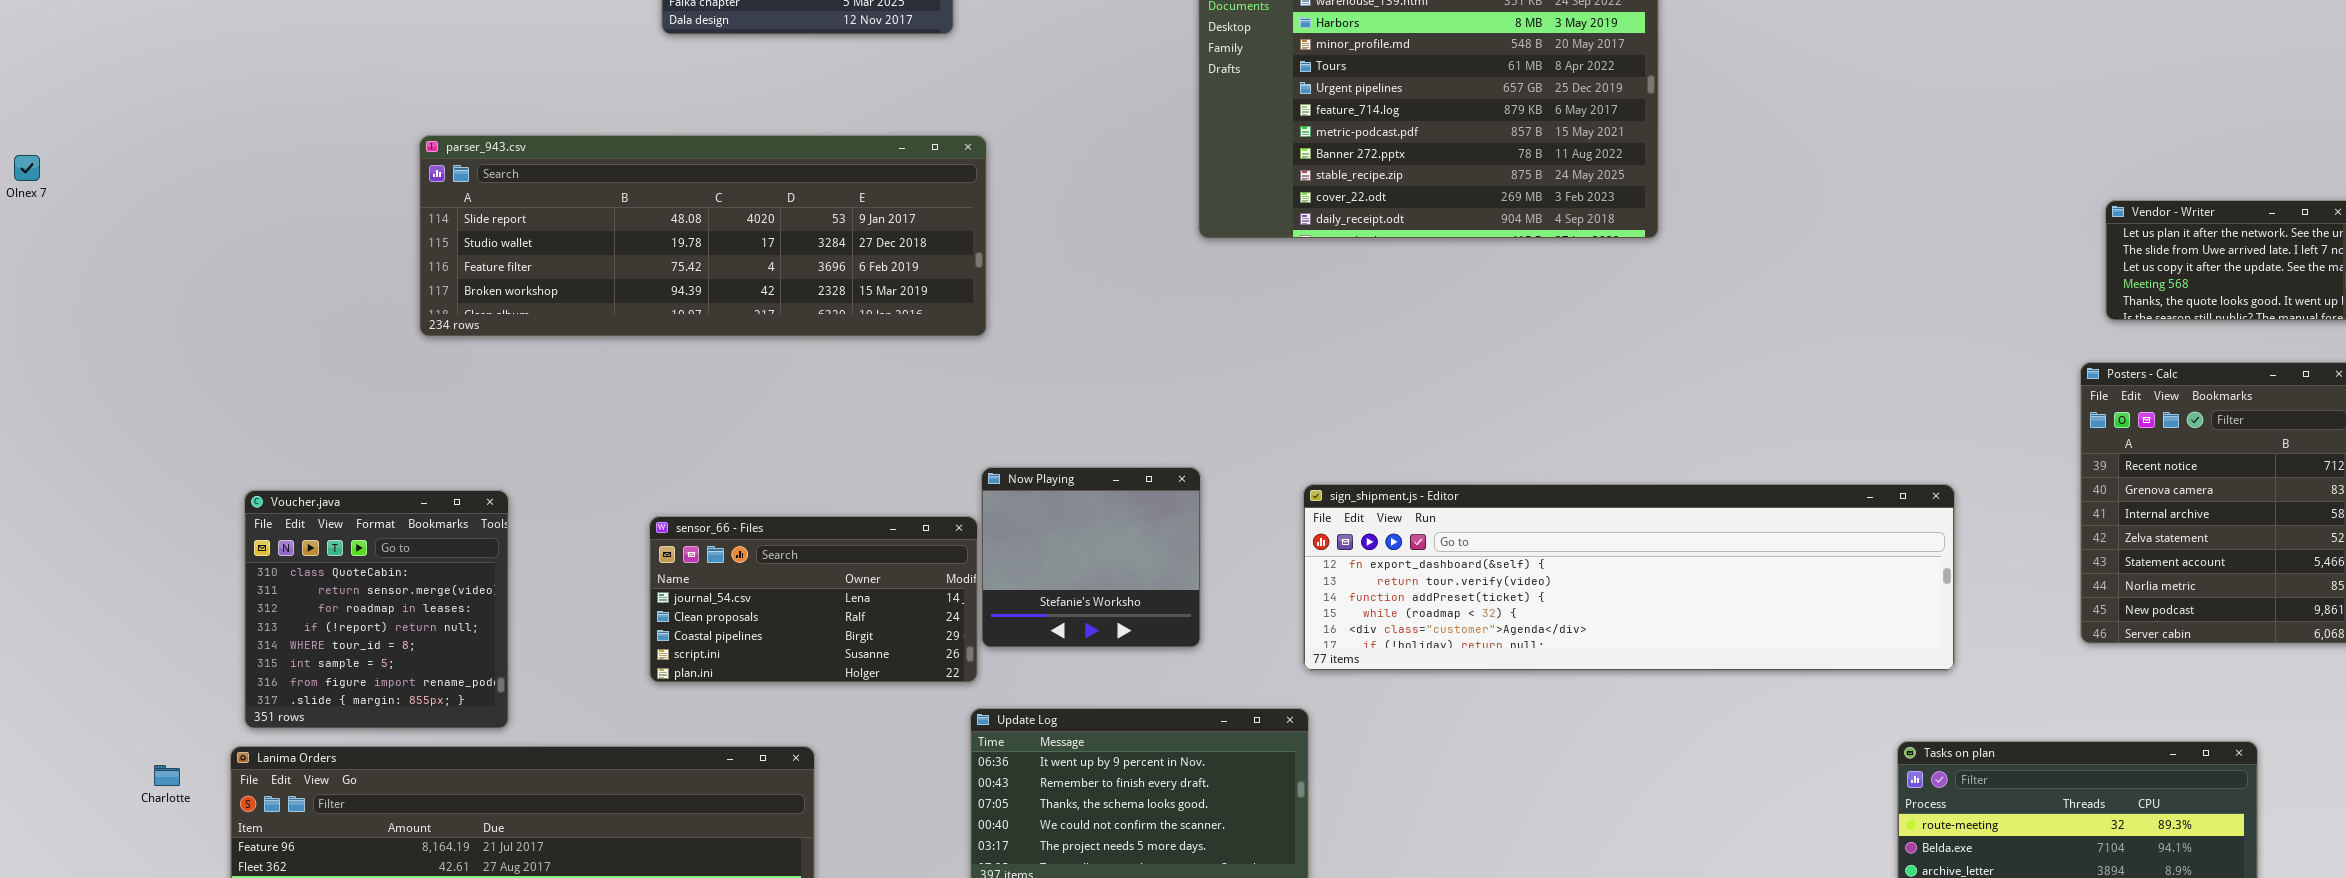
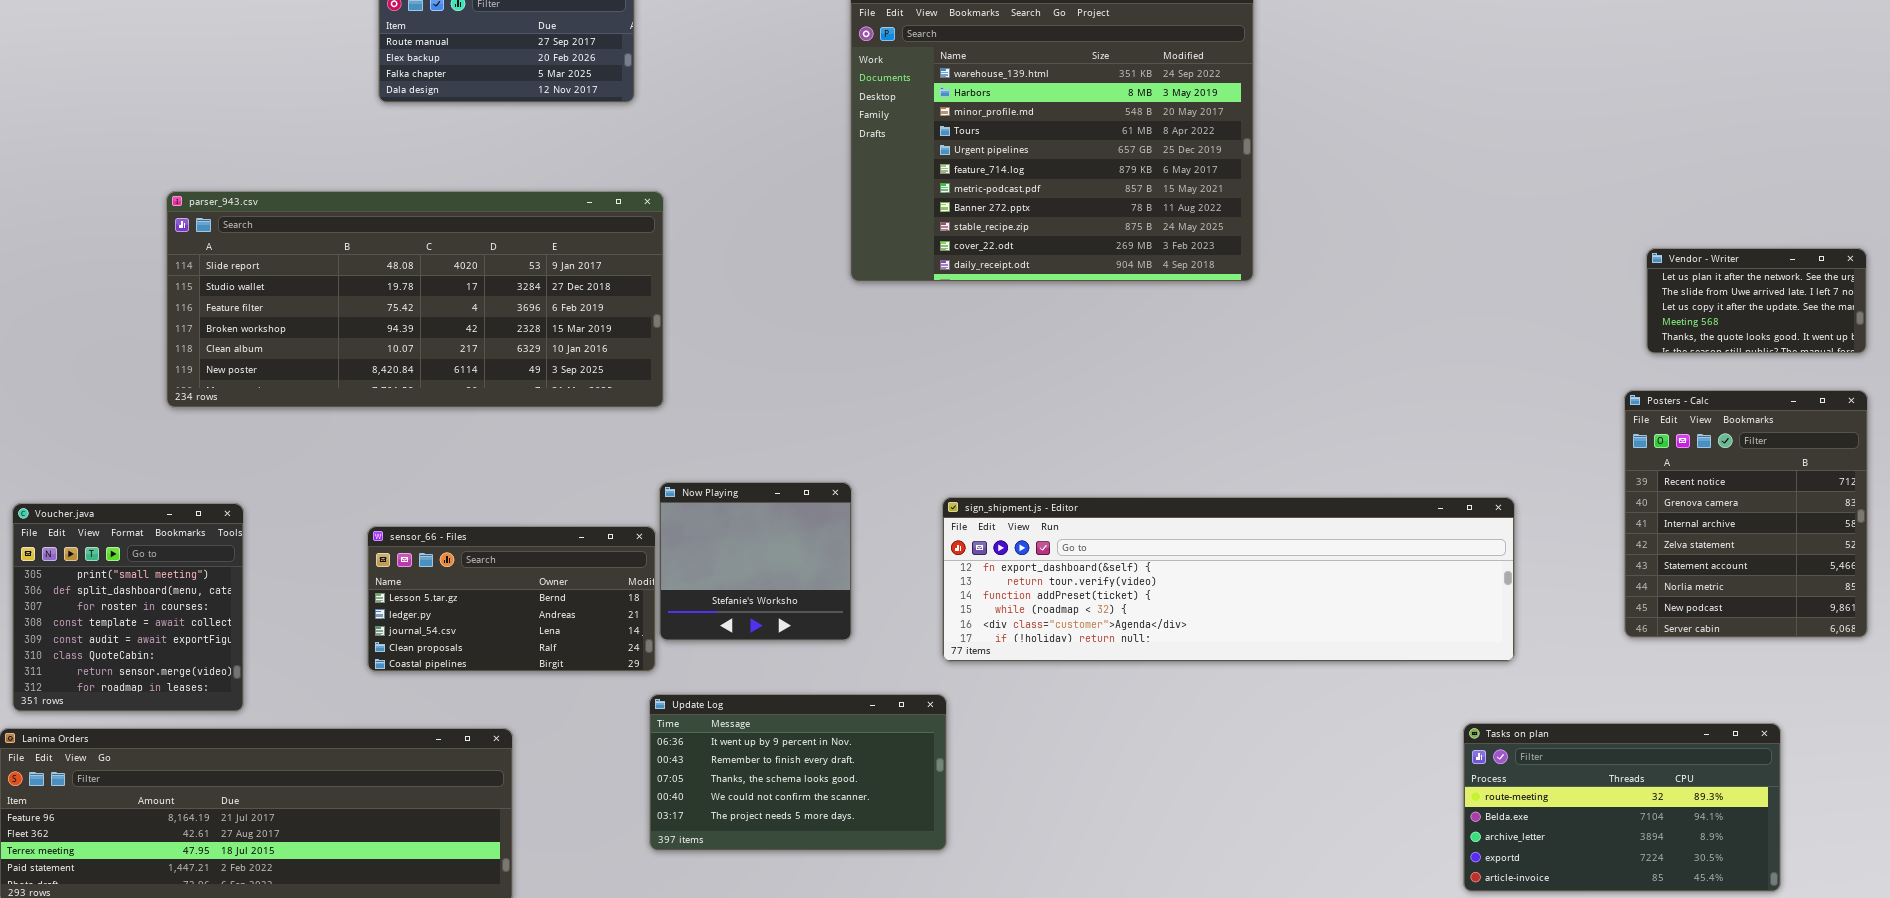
parser_943.csv: [419,135,987,337] -> [166,191,664,408], resized
Voucher.java: [244,490,509,729] -> [12,503,244,712], scrolled up 5 rows
sensor_66 - Files: [649,516,978,683] -> [367,526,656,672], scrolled up 2 rows

